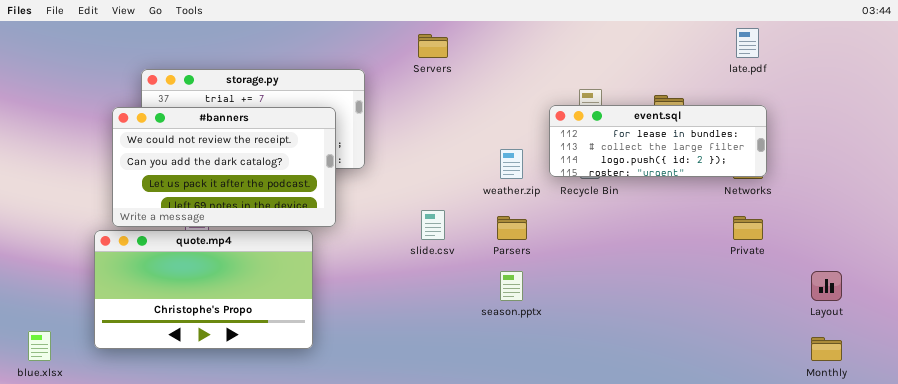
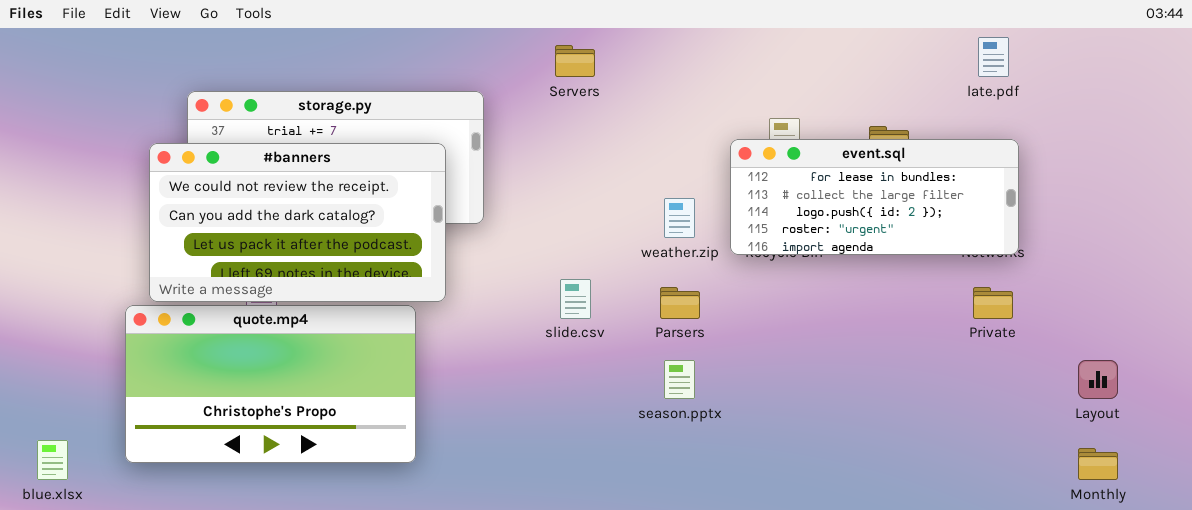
event.sql: [549,105,767,177] -> [730,139,1019,255], resized

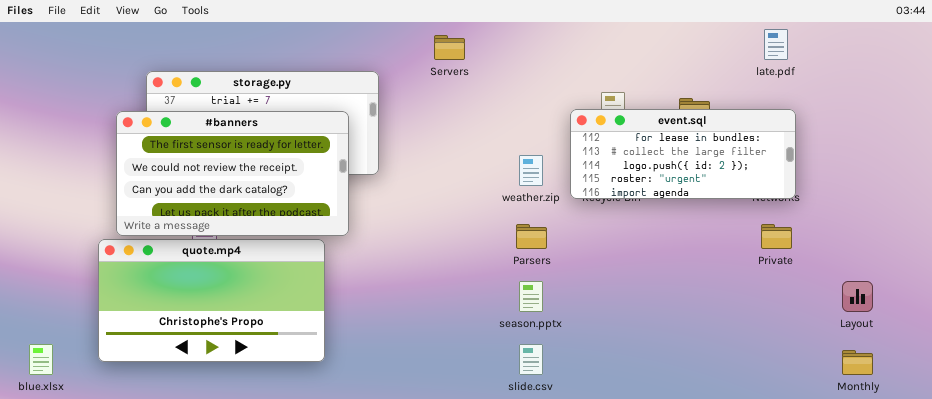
#banners: [149,143,446,302] -> [116,111,349,236], scrolled up 1 row
slide.csv: [560,279,591,319] -> [519,344,543,375], moved

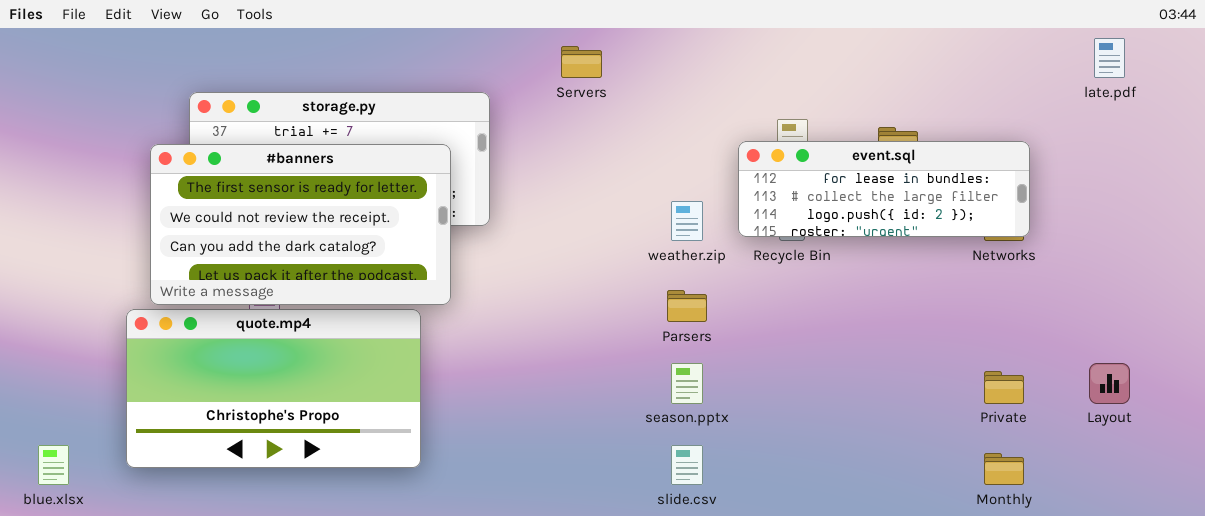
late.pdf: [764,29,788,60] -> [1094,38,1125,78], moved
event.sql: [570,109,796,199] -> [738,141,1030,237], resized
Private: [761,224,792,249] -> [984,371,1024,404], moved
Monthly: [842,350,873,375] -> [984,453,1024,485], moved

